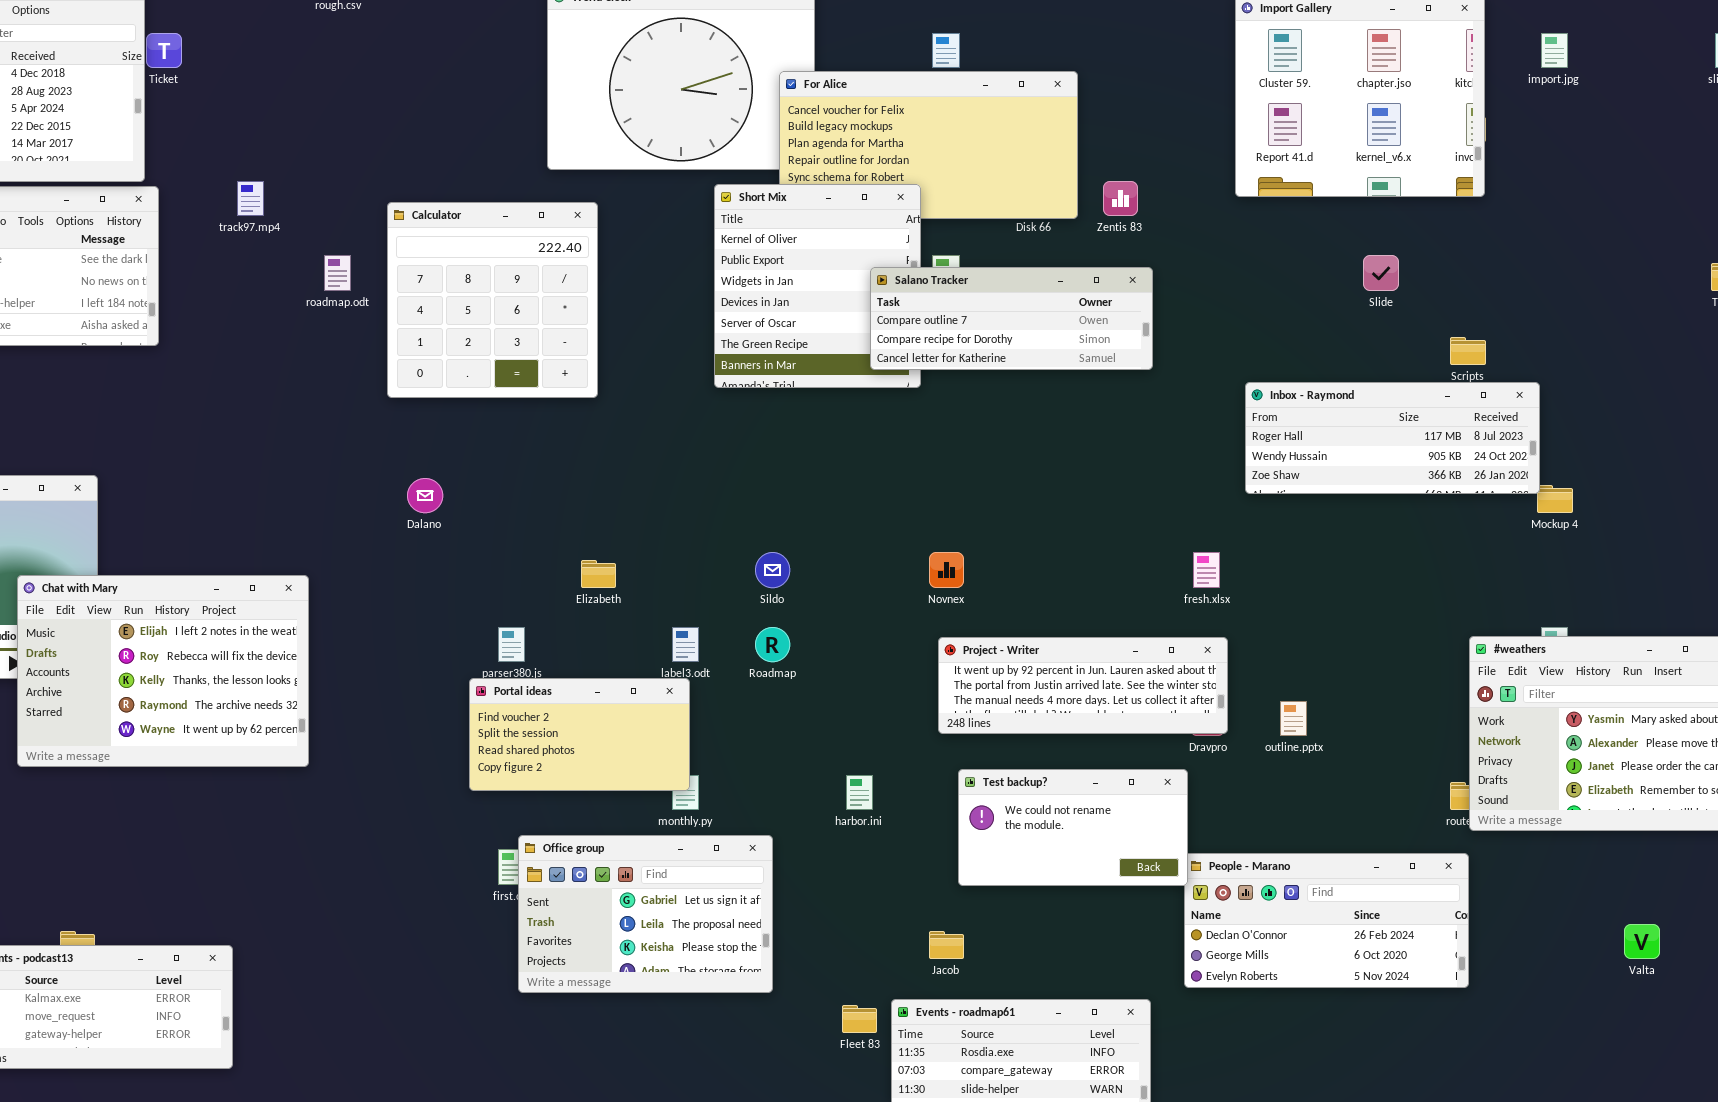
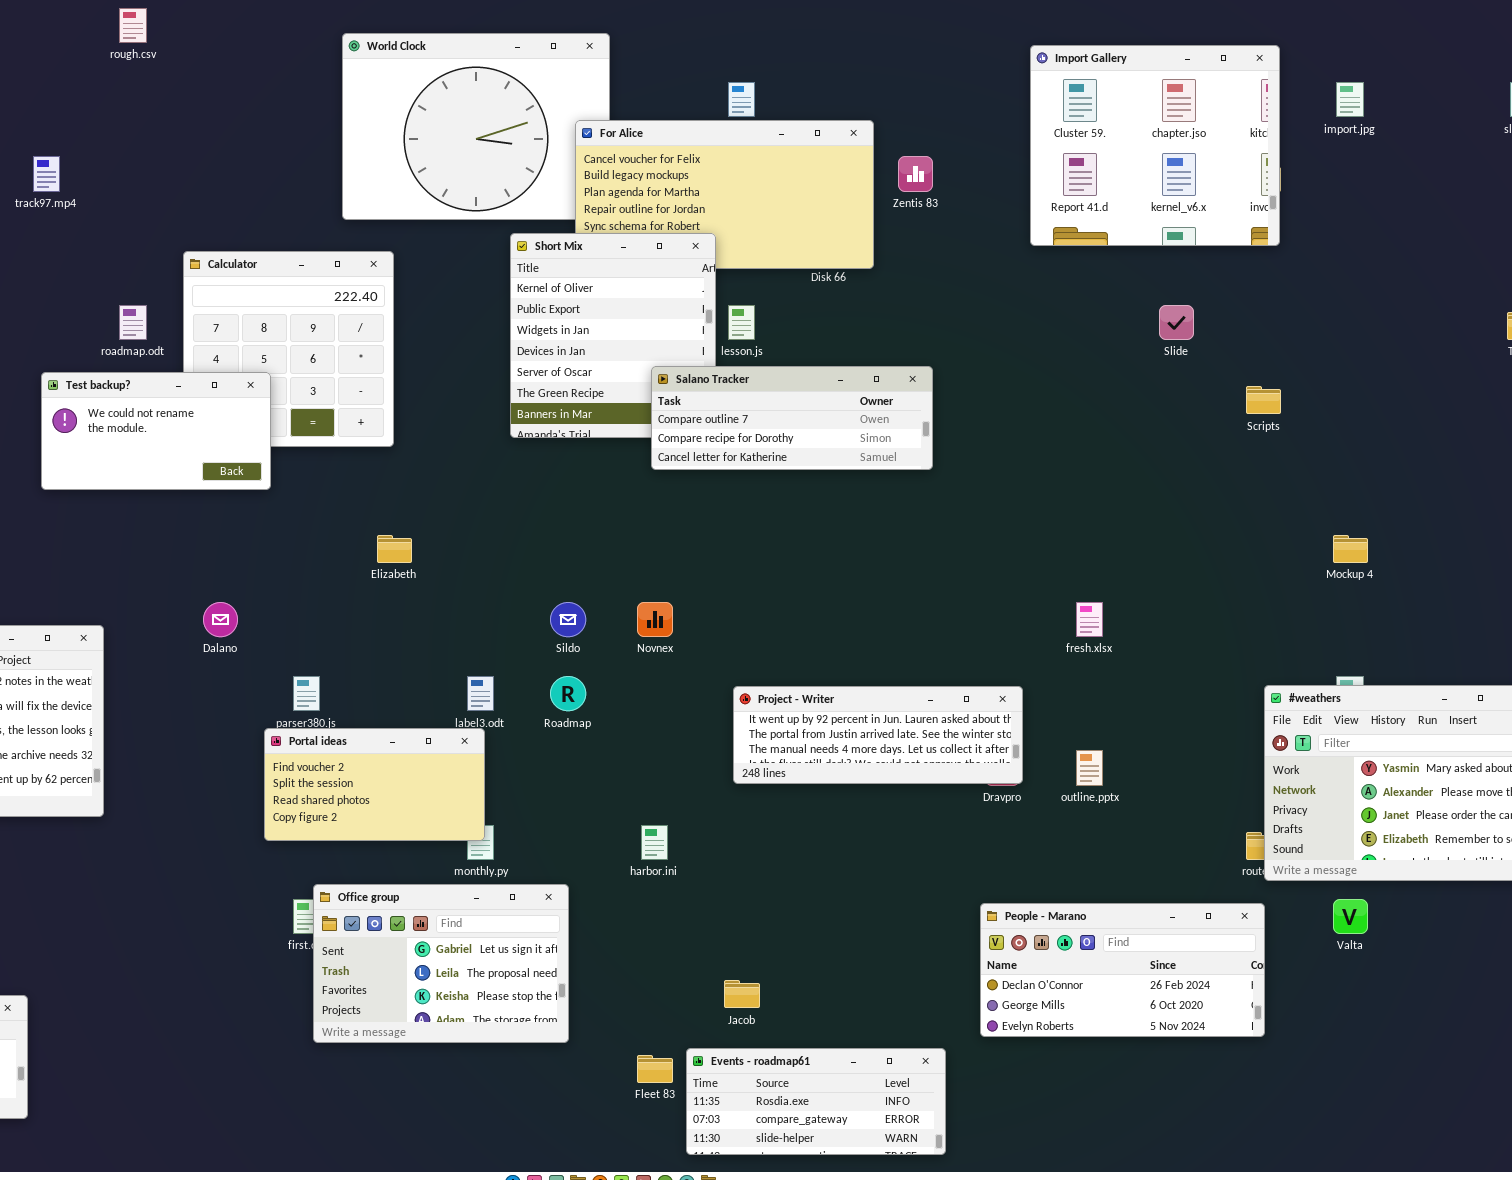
track97.mp4: [237,181,264,216] -> [33,156,60,192], moved
Zentis 83: [1103,181,1138,216] -> [898,156,933,192], moved
Salano Tracker: [870,267,1153,370] -> [651,366,933,470], moved
Inbox - Raymond: [1245,382,1540,494] -> none, closed
Dalano: [407,478,443,513] -> [203,602,238,637], moved
Novnex: [929,552,964,588] -> [637,602,673,637], moved
fresh.xlsx: [1193,552,1220,588] -> [1076,602,1103,637], moved
Elizabeth: [581,560,616,588] -> [377,535,412,563], moved
Test backup?: [958,769,1188,886] -> [41,372,271,490], moved
Valta: [1624,924,1660,959] -> [1333,899,1368,934], moved

